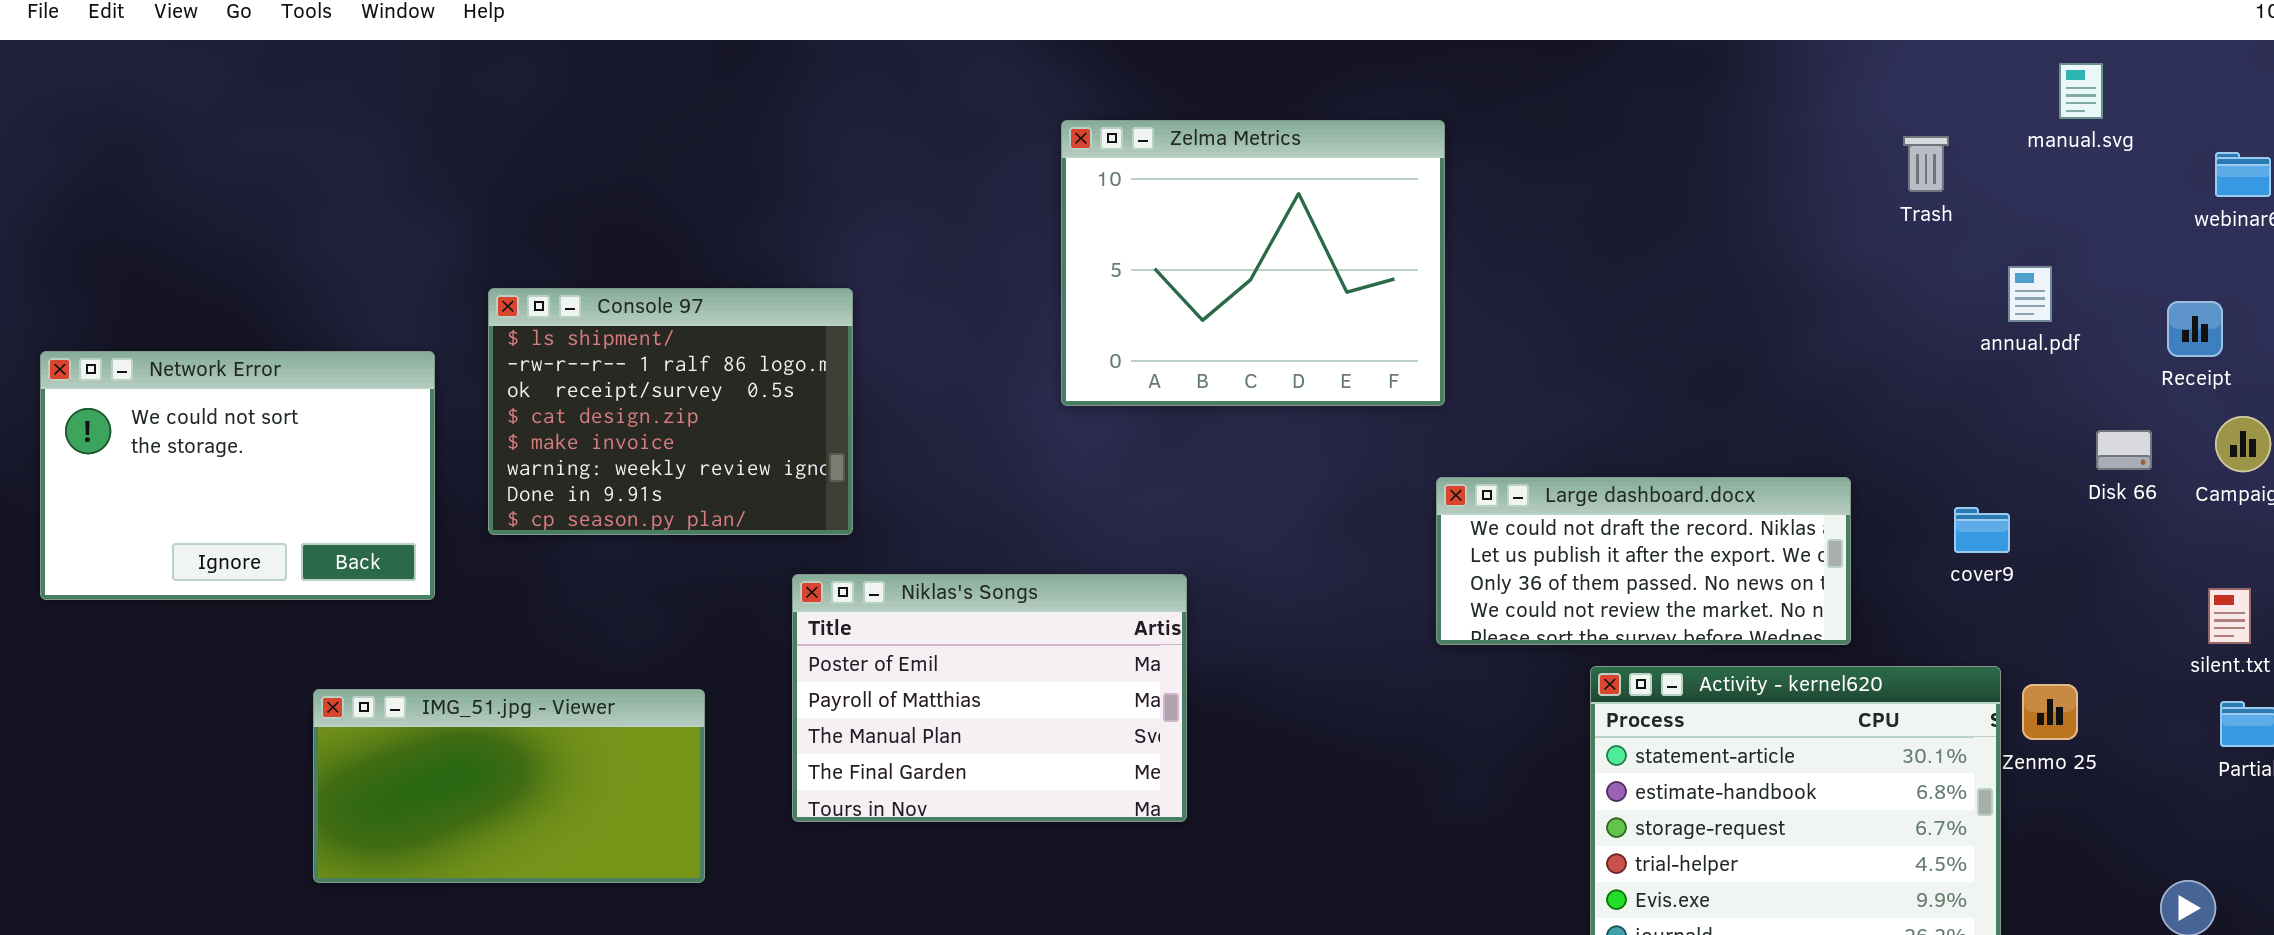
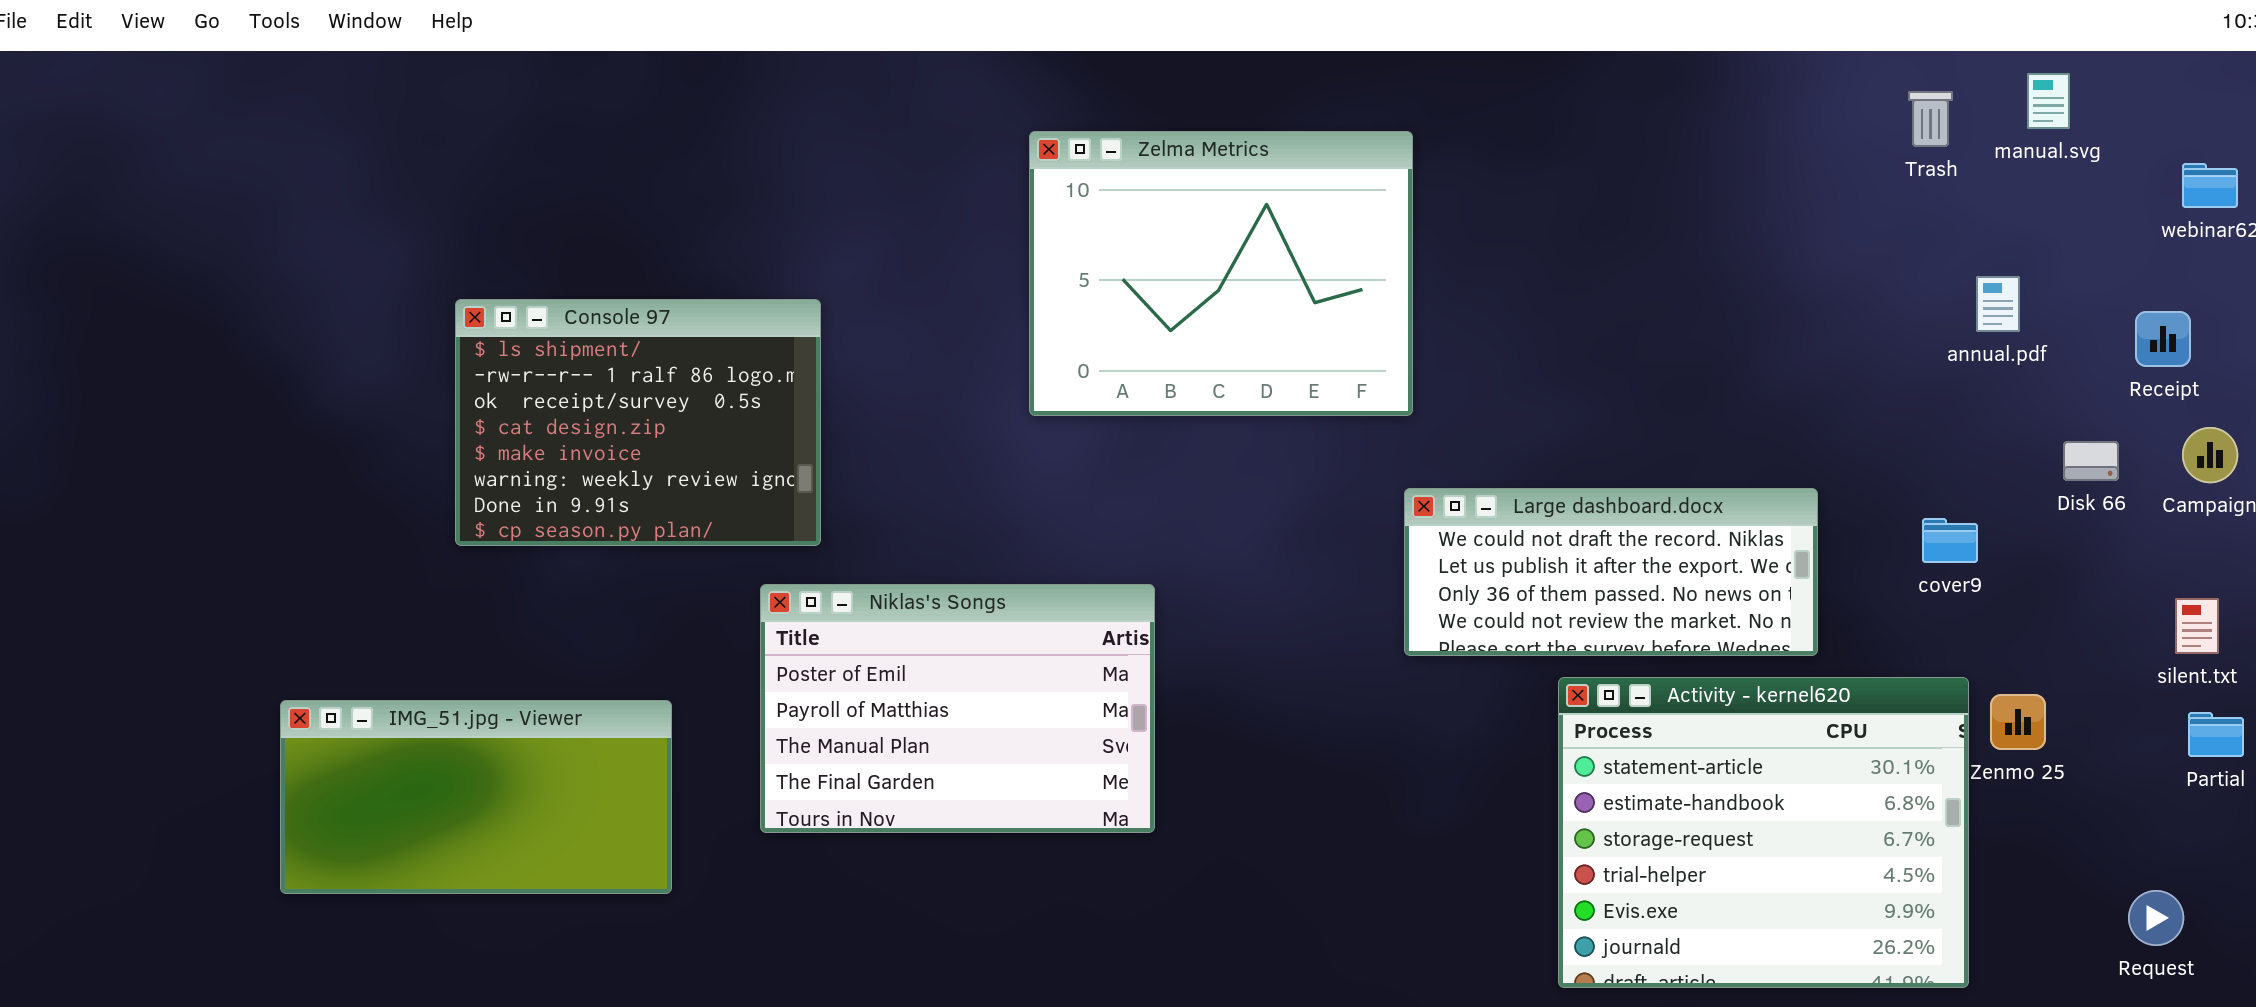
Trash: [1903,136,1949,192] -> [1908,91,1953,147], moved
Network Error: [40,351,435,600] -> none, closed

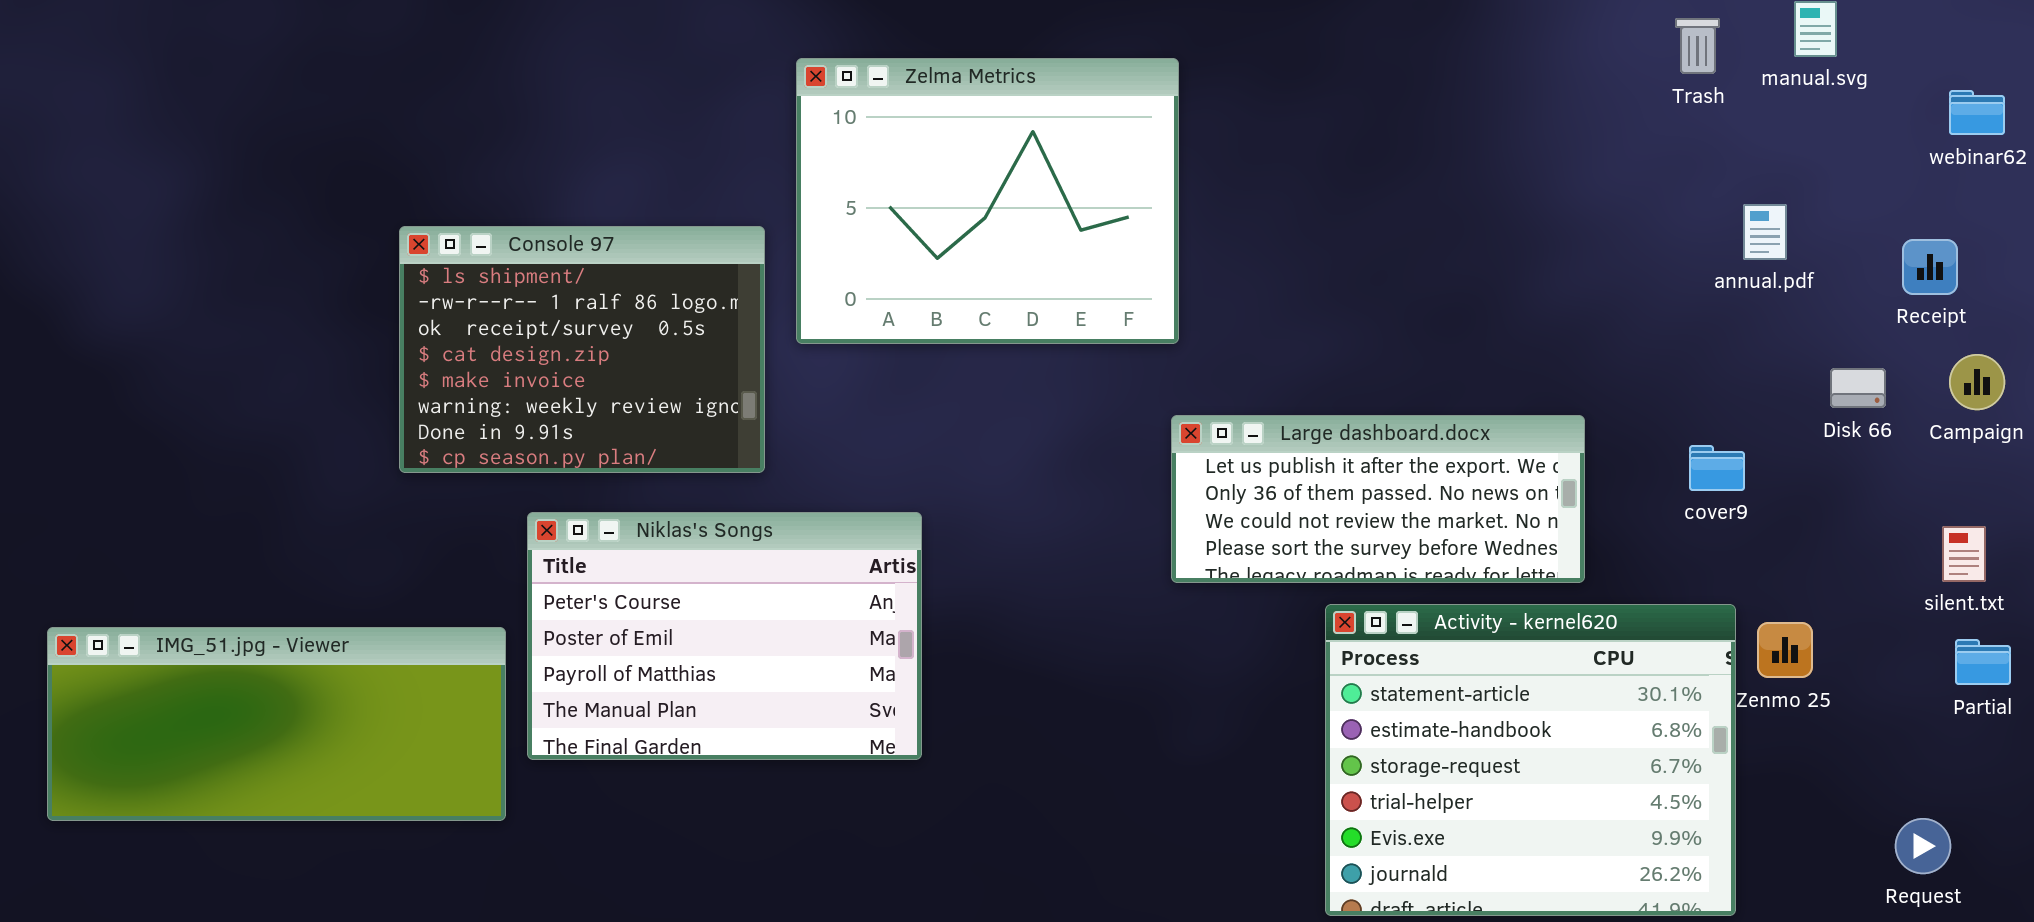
Console 97: [455,299,821,546] -> [399,226,765,473], moved
Large dashboard.docx: [1404,488,1818,656] -> [1171,415,1585,583], scrolled down 1 row
Niklas's Songs: [760,584,1155,833] -> [527,512,922,760], scrolled up 1 row
IMG_51.jpg - Viewer: [280,700,672,894] -> [47,627,506,821], resized

